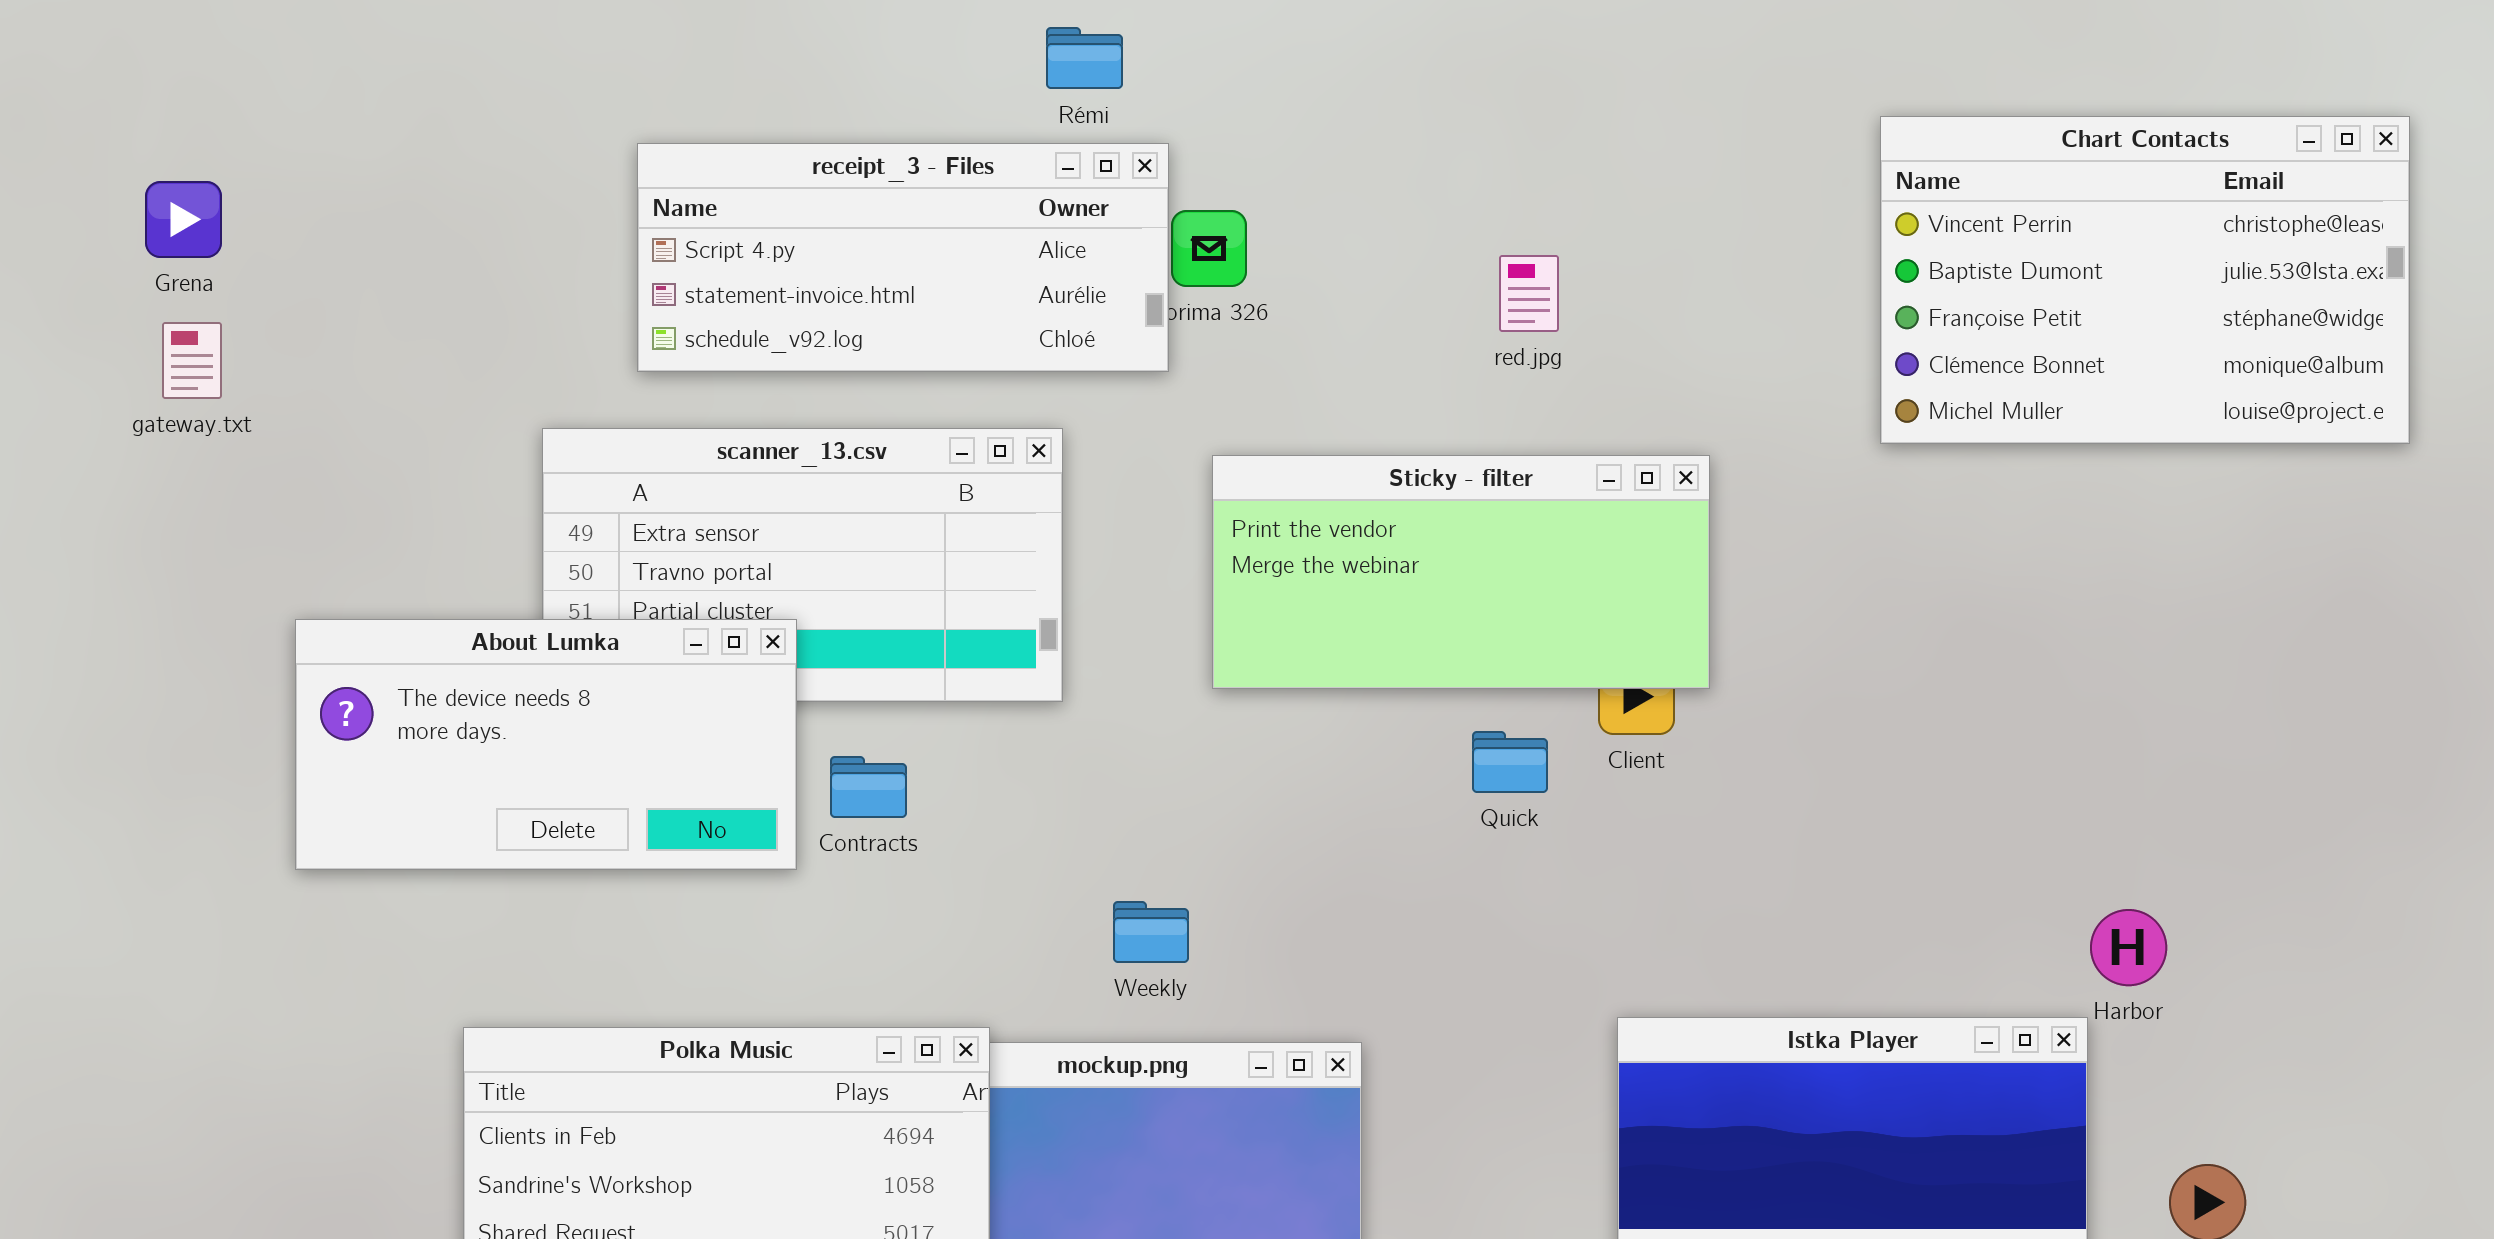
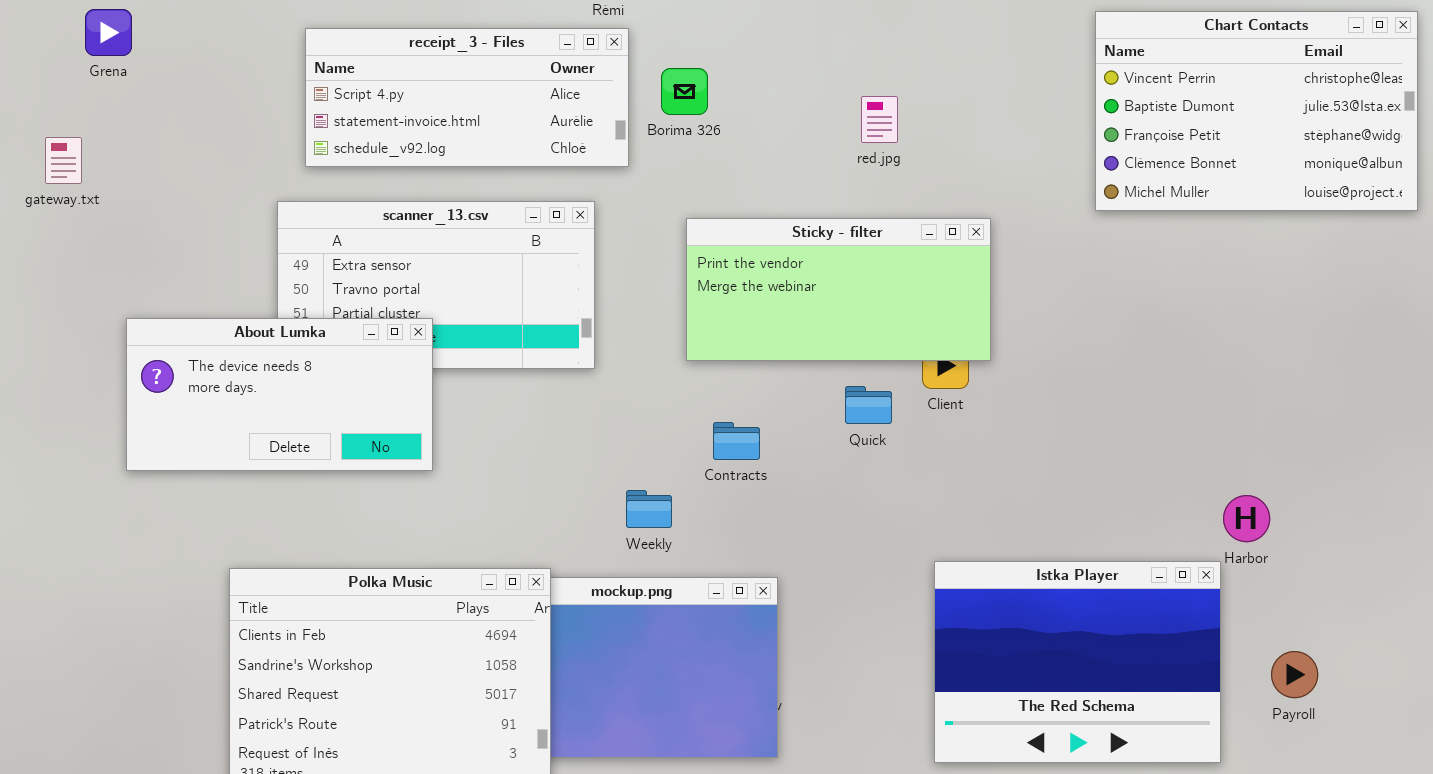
receipt_3 - Files: [637,143,1169,372] -> [305,28,629,167], moved
Grena: [145,181,222,258] -> [85,9,132,56], moved
Contracts: [830,756,907,818] -> [713,422,760,460], moved

